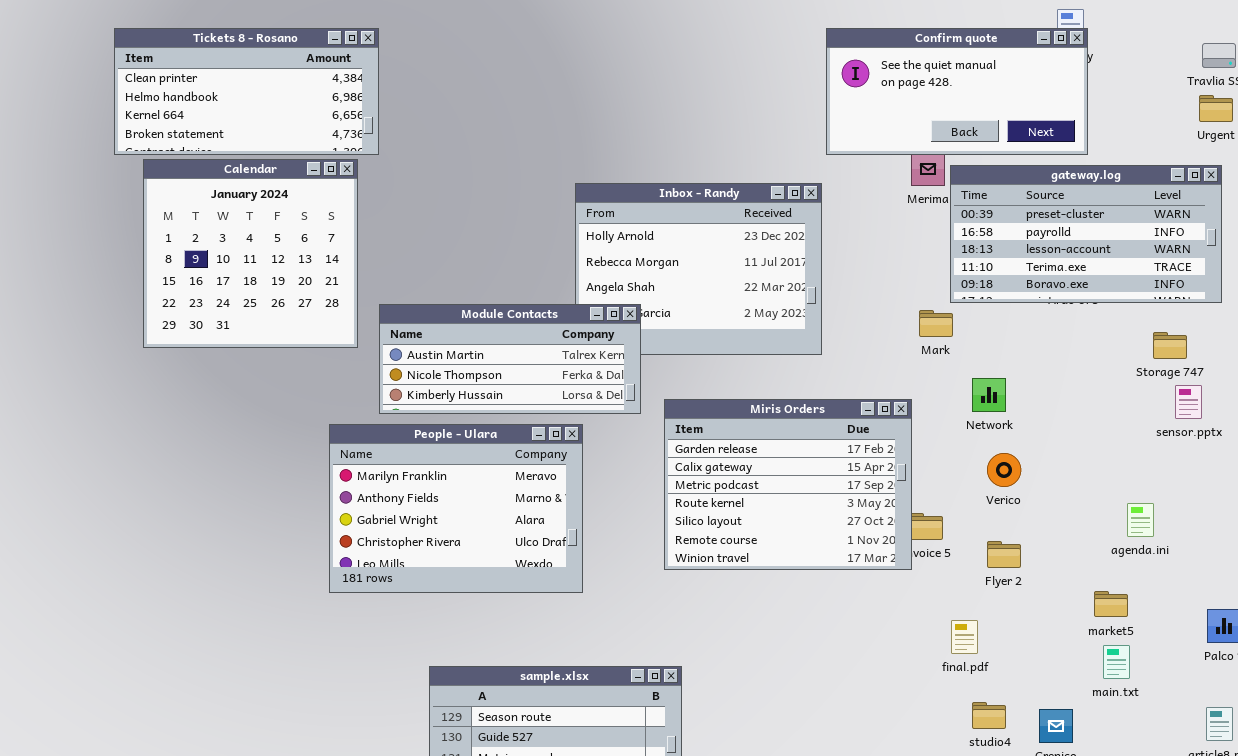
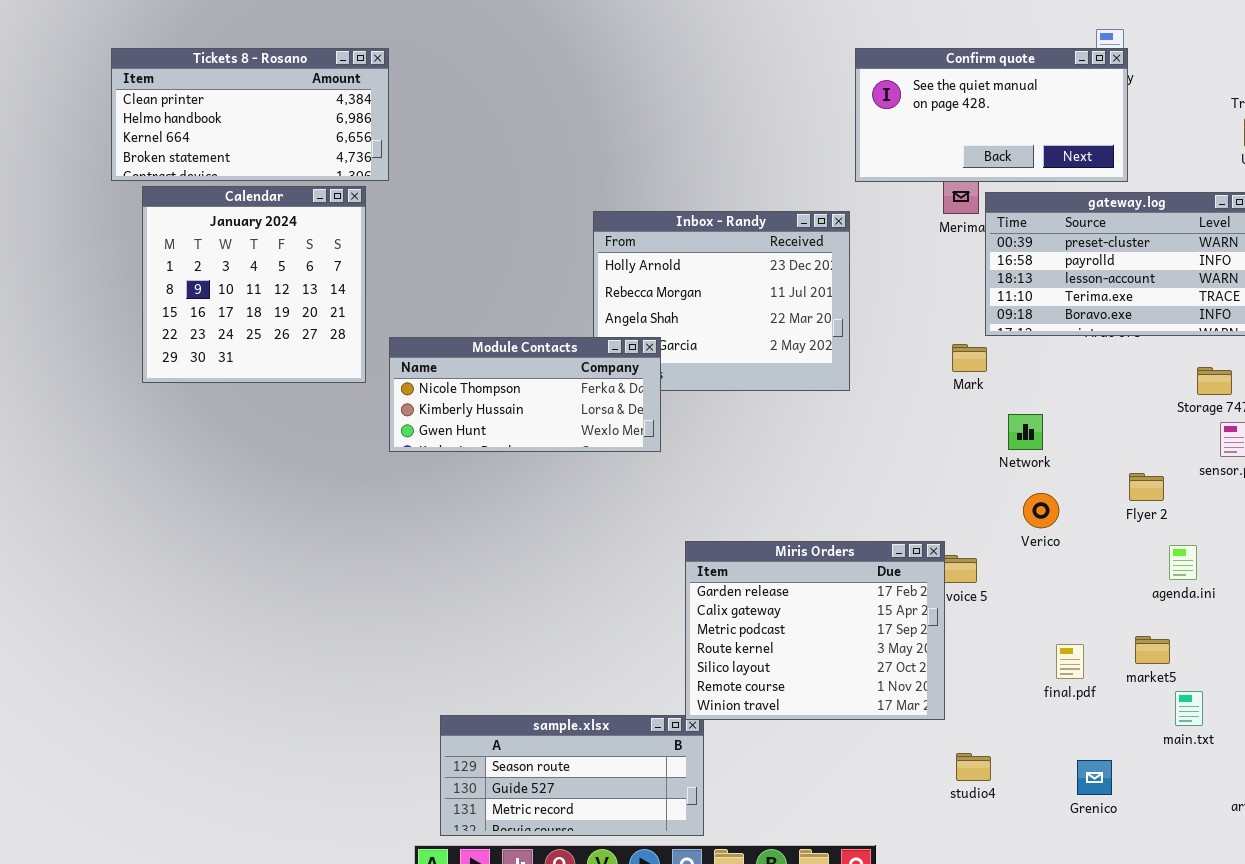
Module Contacts: [379,304,641,414] -> [389,337,661,452], scrolled down 1 row
Miris Orders: [664,399,912,570] -> [685,541,945,720], moved
People - Ulara: [329,424,583,593] -> none, closed
Flyer 2: [987,541,1021,568] -> [1129,473,1164,501], moved
final.pdf: [951,620,978,654] -> [1056,644,1084,679], moved
main.txt: [1103,645,1130,679] -> [1175,691,1203,726], moved
studio4: [972,702,1006,729] -> [956,753,991,781], moved

